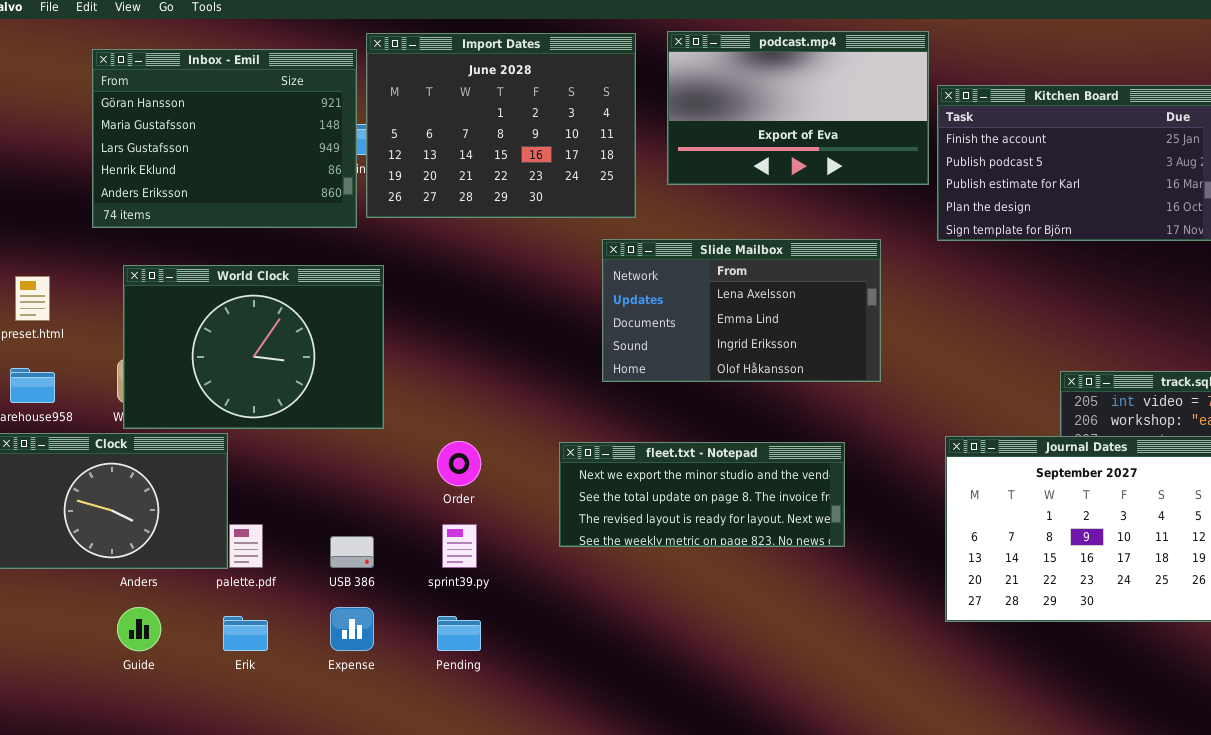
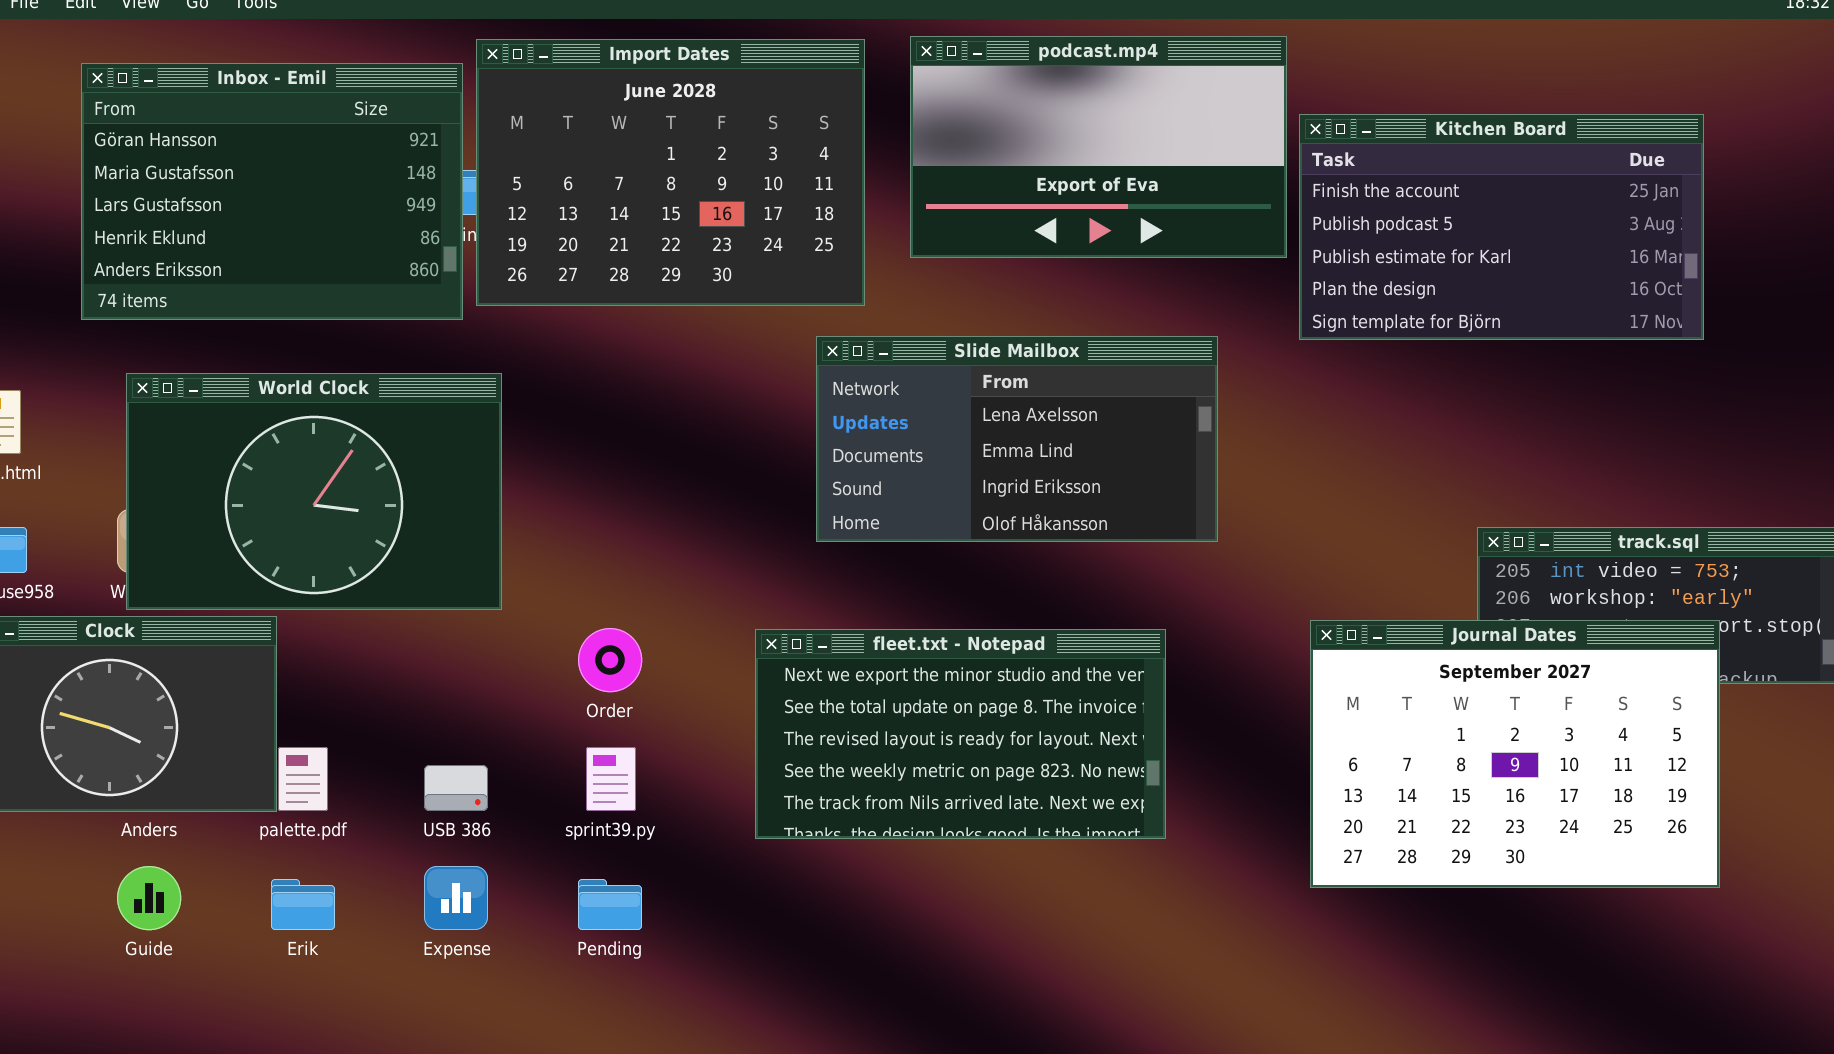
fleet.txt - Notepad: [559,442,845,547] -> [755,629,1166,839], resized

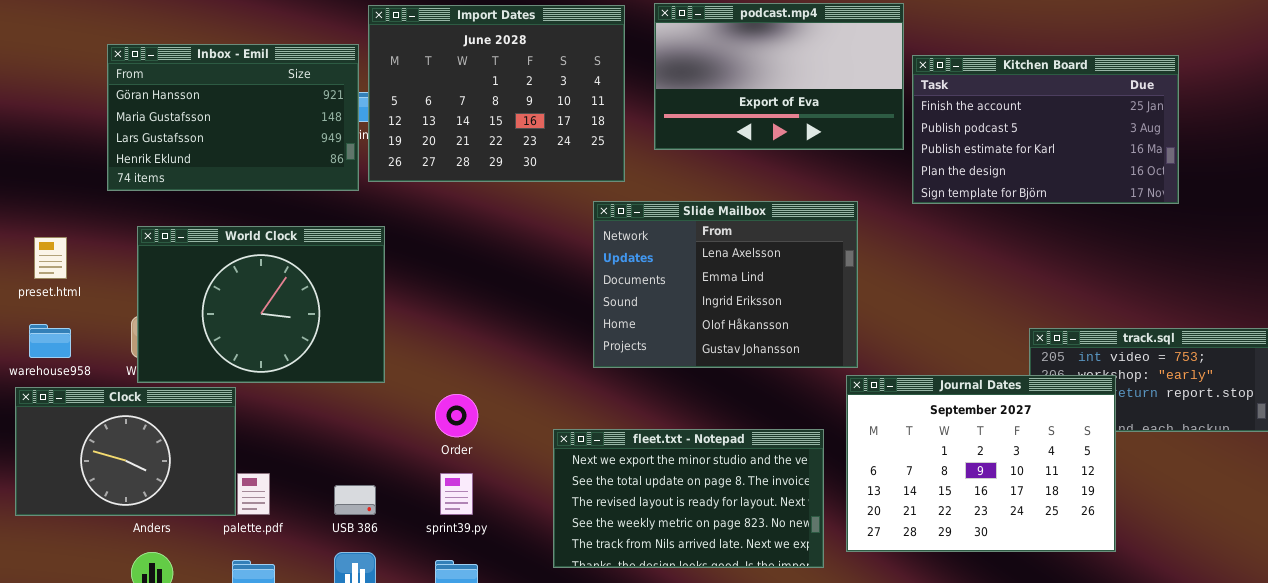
Inbox - Emil: [81,63,463,320] -> [107,44,359,191], resized
Slide Mailbox: [816,336,1218,542] -> [593,201,858,368], resized
Journal Dates: [1310,620,1720,888] -> [846,375,1116,552], moved
fleet.txt - Notepad: [755,629,1166,839] -> [553,429,824,568], moved

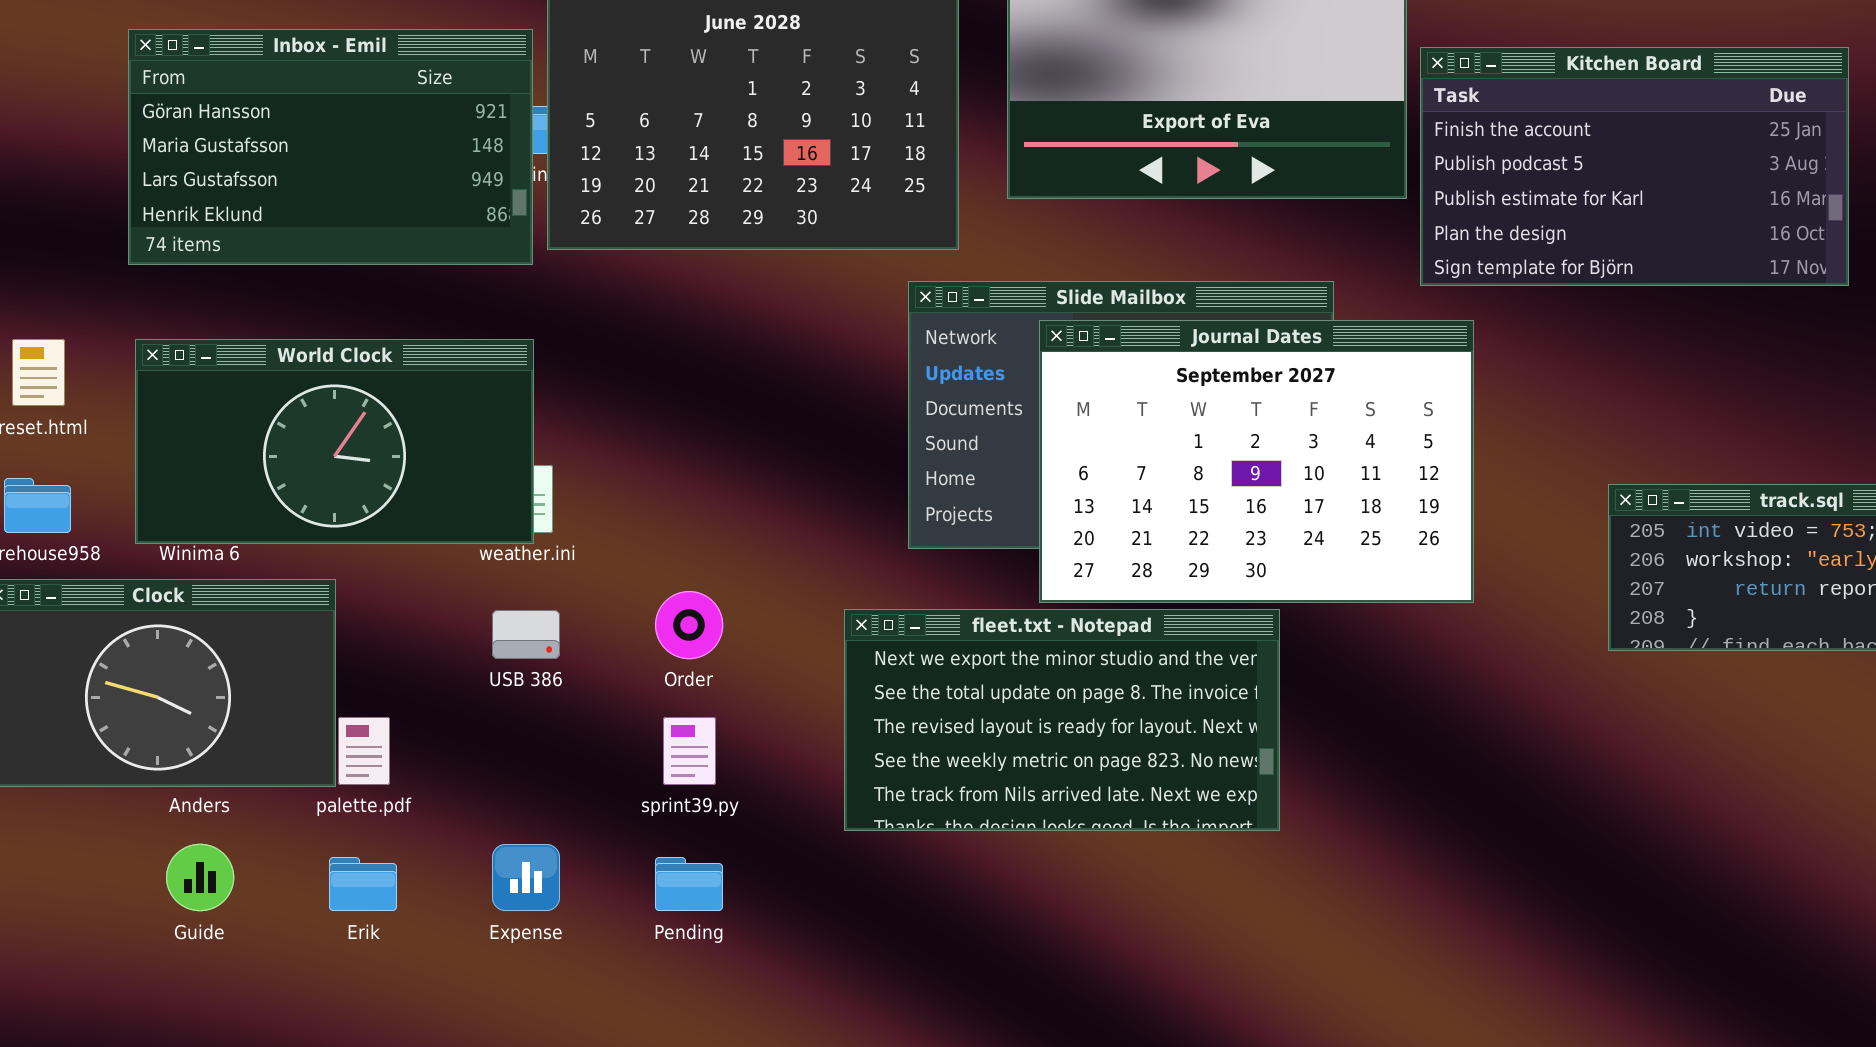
World Clock: [137,226,385,383] -> [135,339,534,544], moved, resized
Journal Dates: [846,375,1116,552] -> [1039,320,1474,603], moved
fleet.txt - Notepad: [553,429,824,568] -> [844,609,1280,831], moved
USB 386: [334,485,376,515] -> [492,610,560,659], moved

